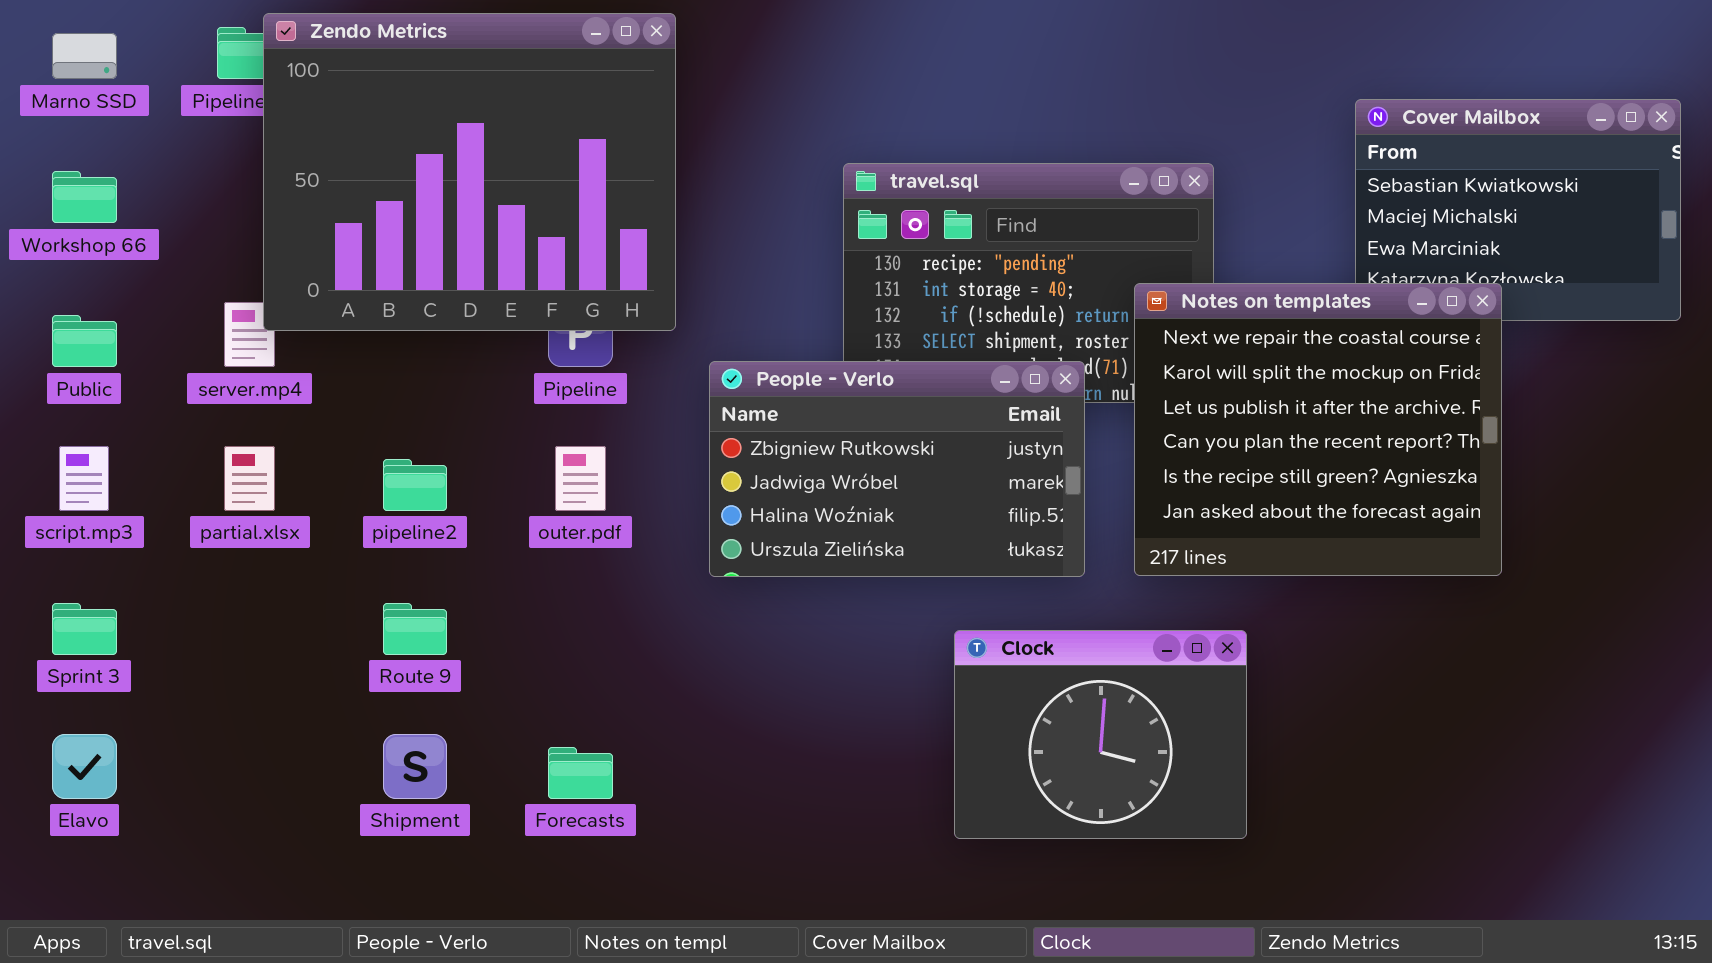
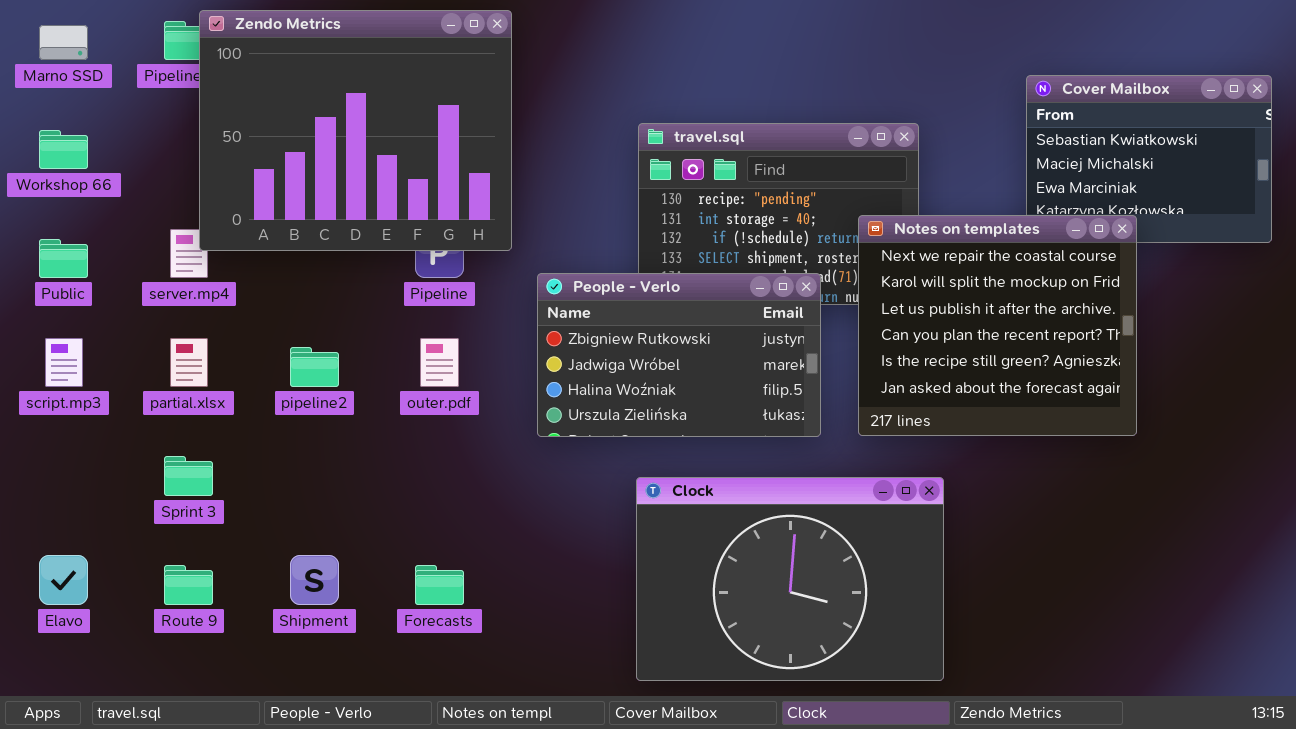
Sprint 3: [52,603,117,655] -> [164,456,213,496], moved
Route 9: [383,603,447,655] -> [164,565,213,605], moved
Clock: [954,630,1247,839] -> [636,477,944,681], resized

